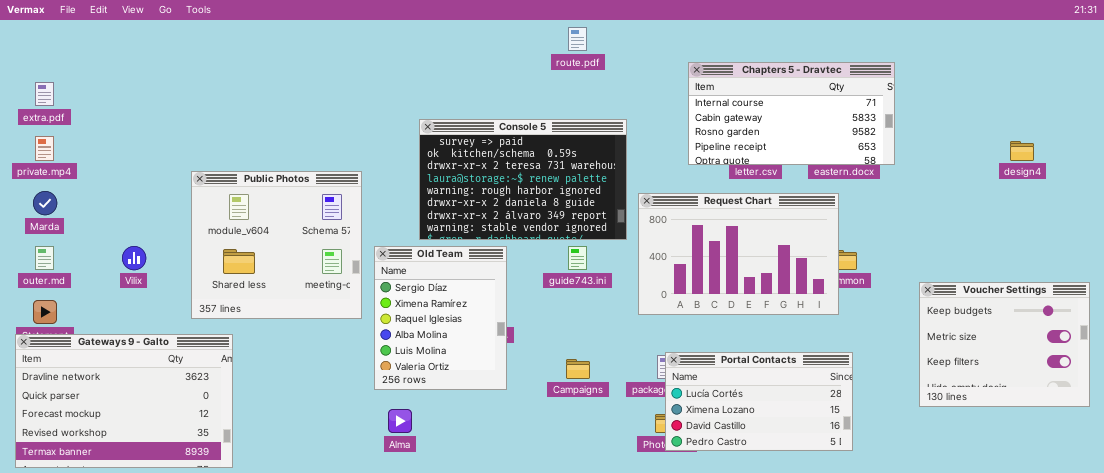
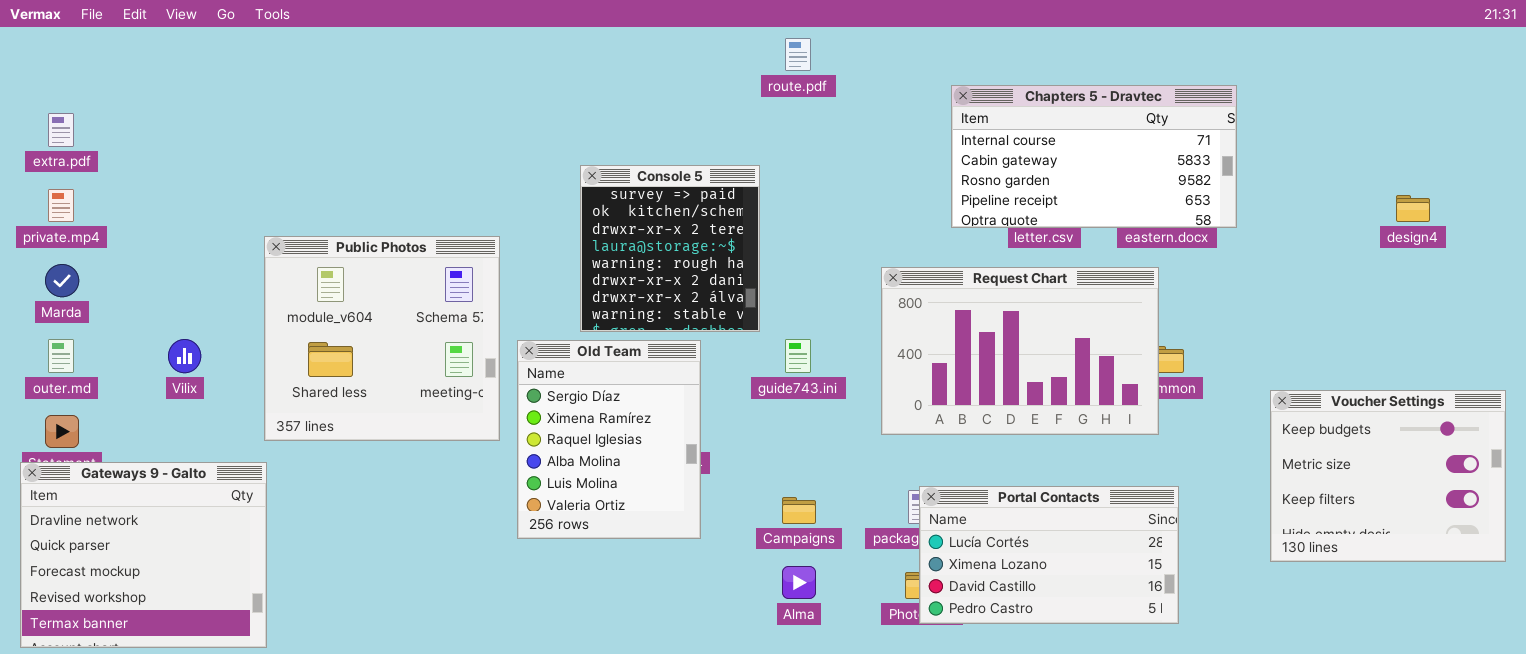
Console 5: [419,119,627,240] -> [580,165,760,332], resized
Gateways 9 - Galto: [15,334,233,468] -> [20,462,267,648], resized
Alma: [388,409,412,433] -> [782,566,816,599], moved

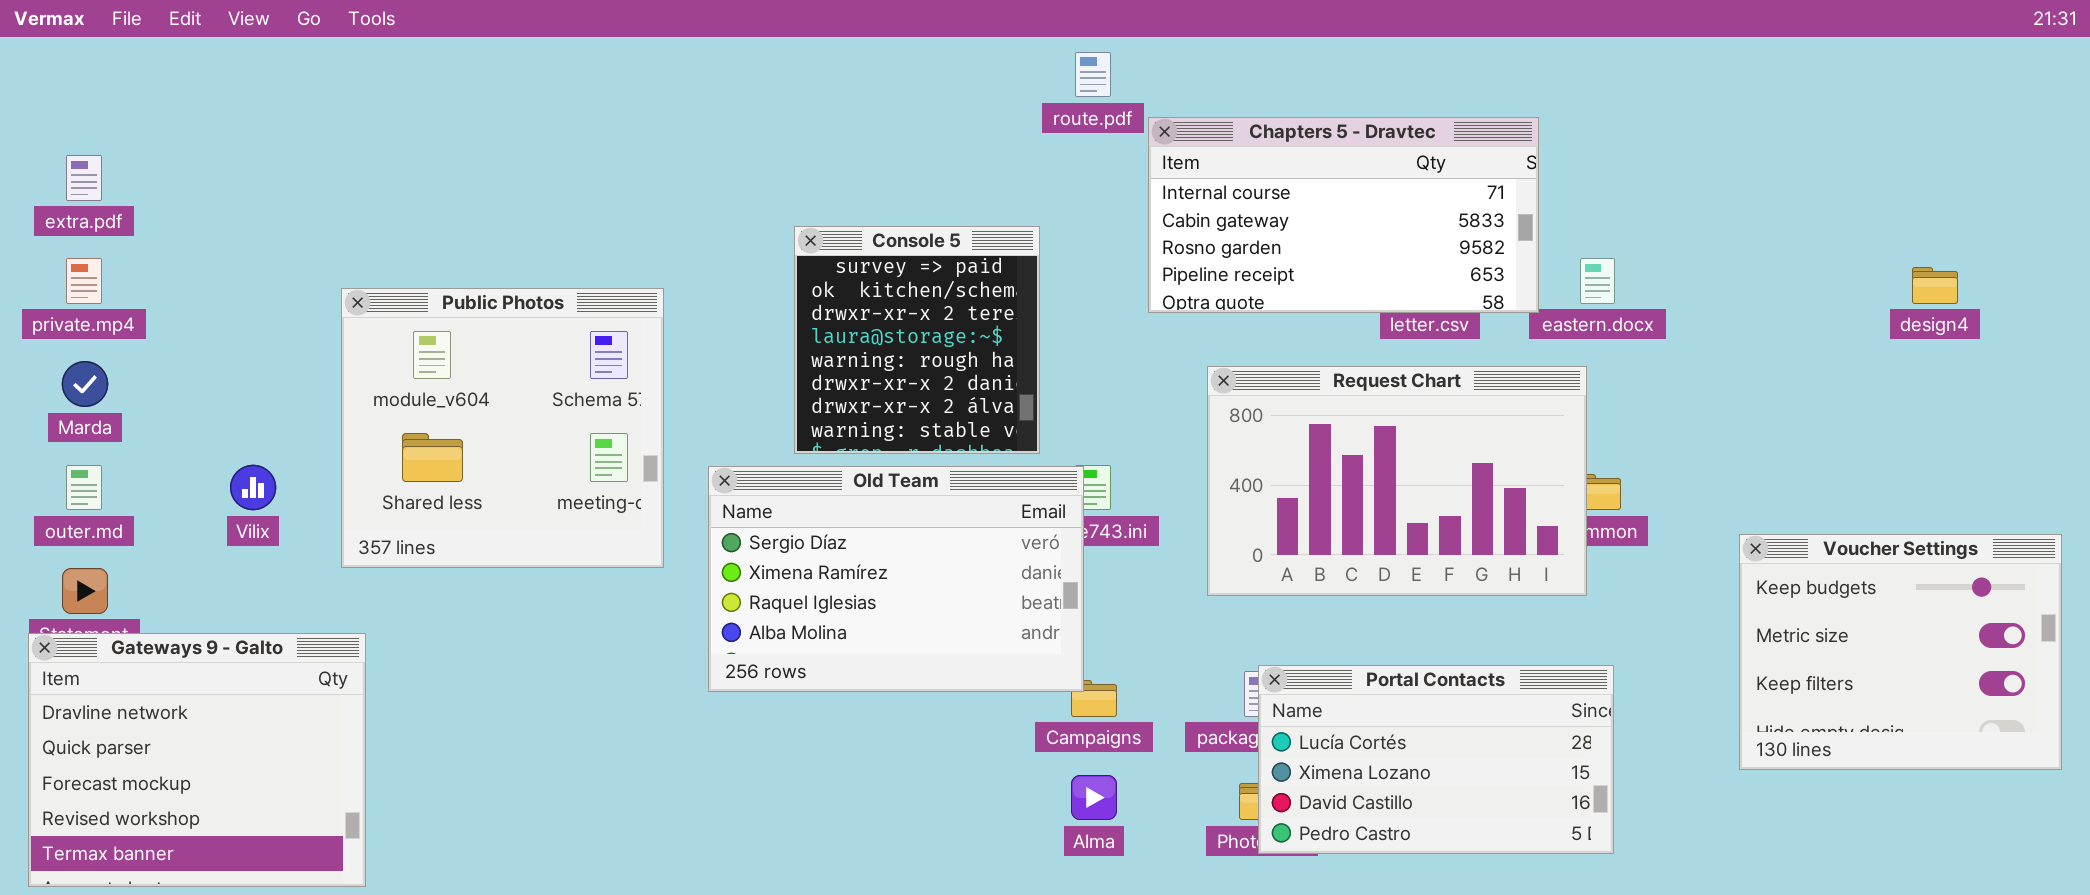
Chapters 5 - Dravtec: [951,85,1237,228] -> [1148,117,1539,313], moved
Public Photos: [264,236,500,441] -> [341,288,664,568], moved
Old Team: [517,340,701,539] -> [708,466,1084,692], resized

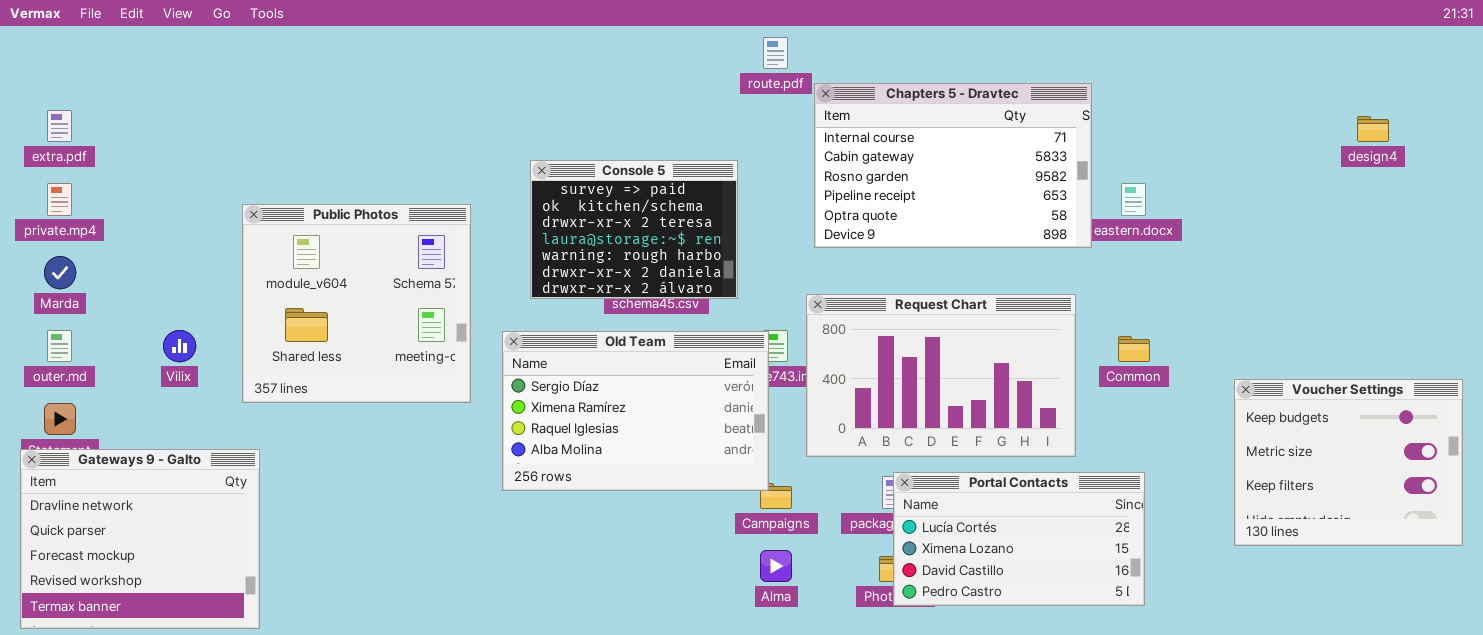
Chapters 5 - Dravtec: [1148,117,1539,313] -> [814,83,1092,248], resized
Console 5: [794,226,1040,454] -> [530,160,738,299], resized
design4: [1912,267,1958,304] -> [1357,116,1389,142], moved
Request Chart: [1207,366,1587,596] -> [806,294,1076,457], moved

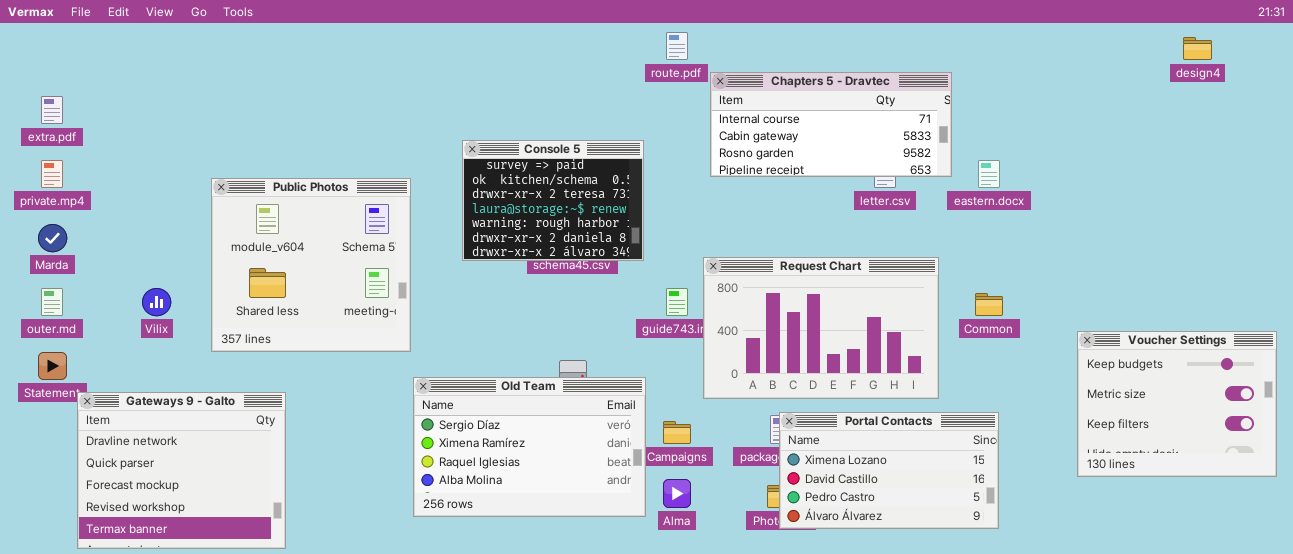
Chapters 5 - Dravtec: [814,83,1092,248] -> [710,72,952,177], resized
design4: [1357,116,1389,142] -> [1183,37,1212,60], moved
Old Team: [502,331,769,491] -> [413,377,646,517], moved
Gateways 9 - Galto: [20,449,260,629] -> [77,392,286,549], moved
Portal Contacts: [893,472,1145,606] -> [779,412,999,529], scrolled down 1 row

